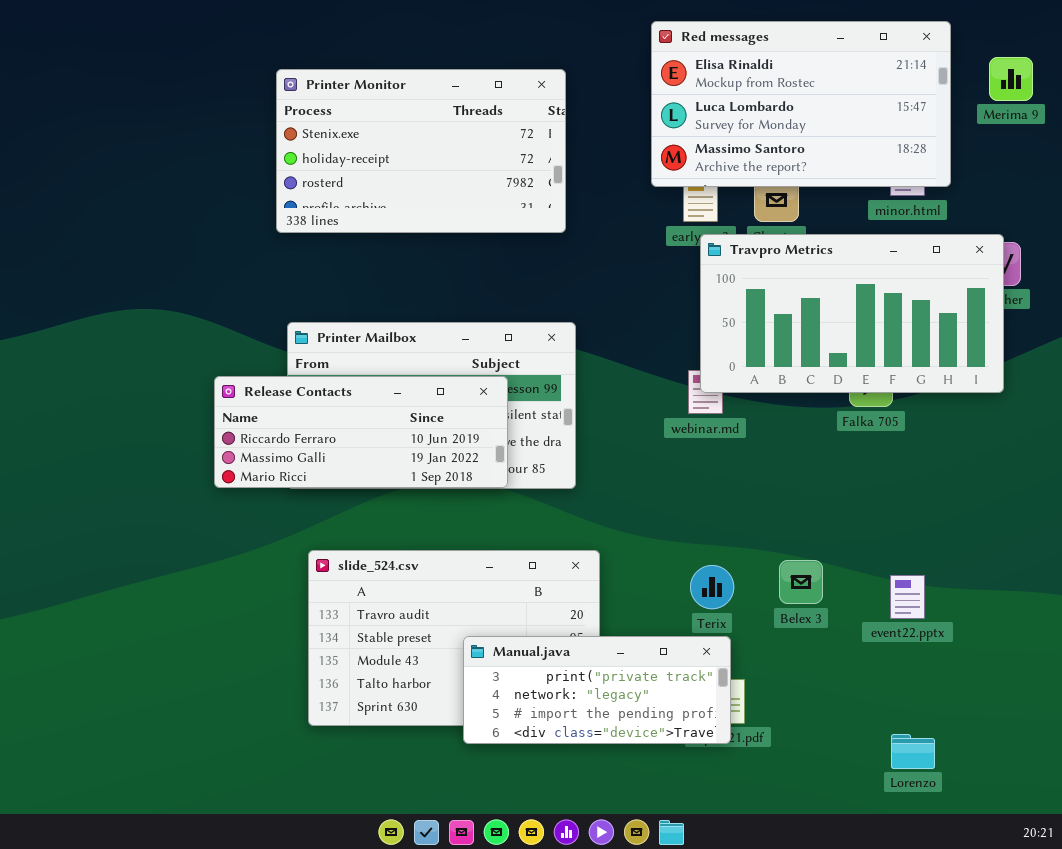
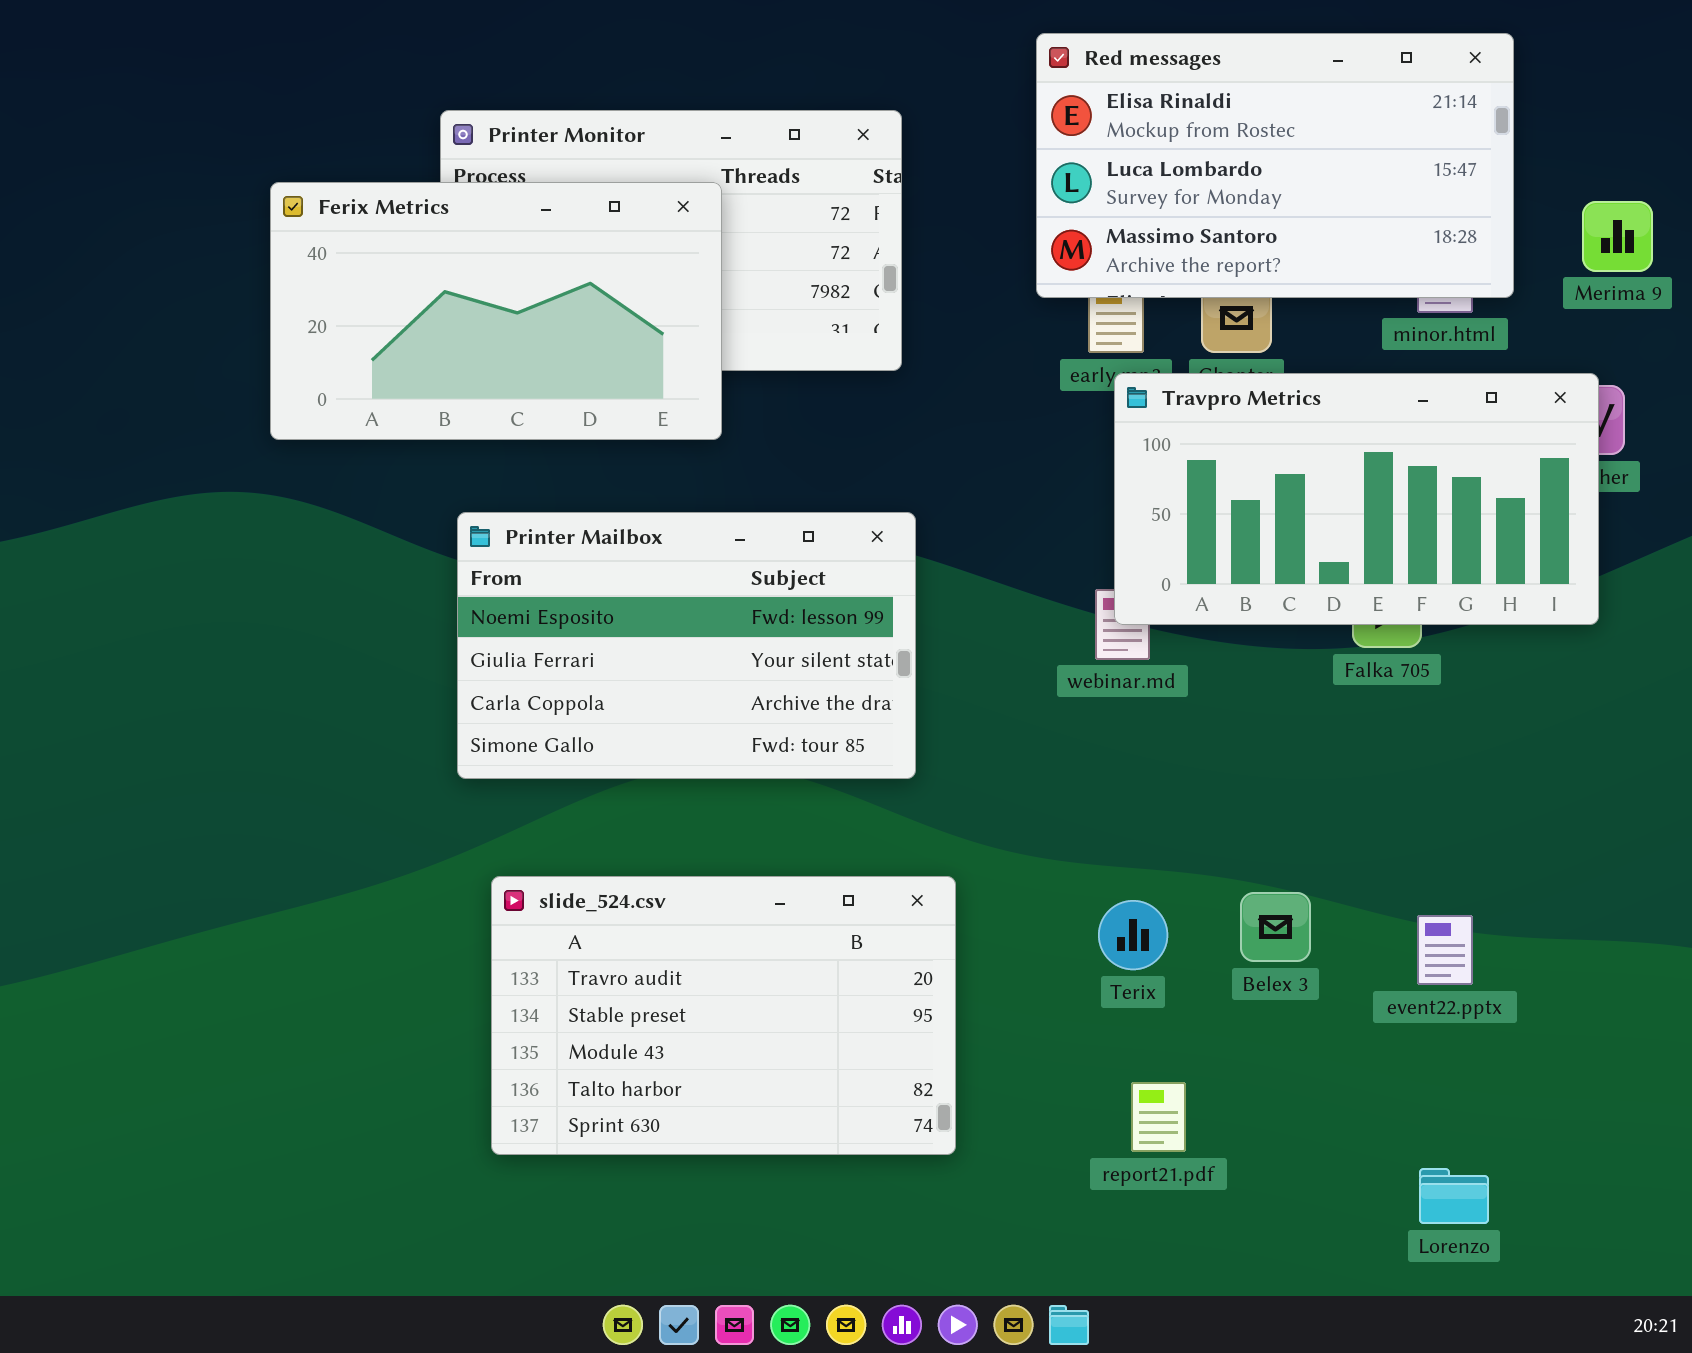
Merima 9: [989,57,1033,101] -> [1582,201,1653,272], moved
Ferix Metrics: none -> [270,182,722,440], opened
Release Contacts: [214,376,508,488] -> none, closed
Manual.java: [463,636,731,744] -> none, closed

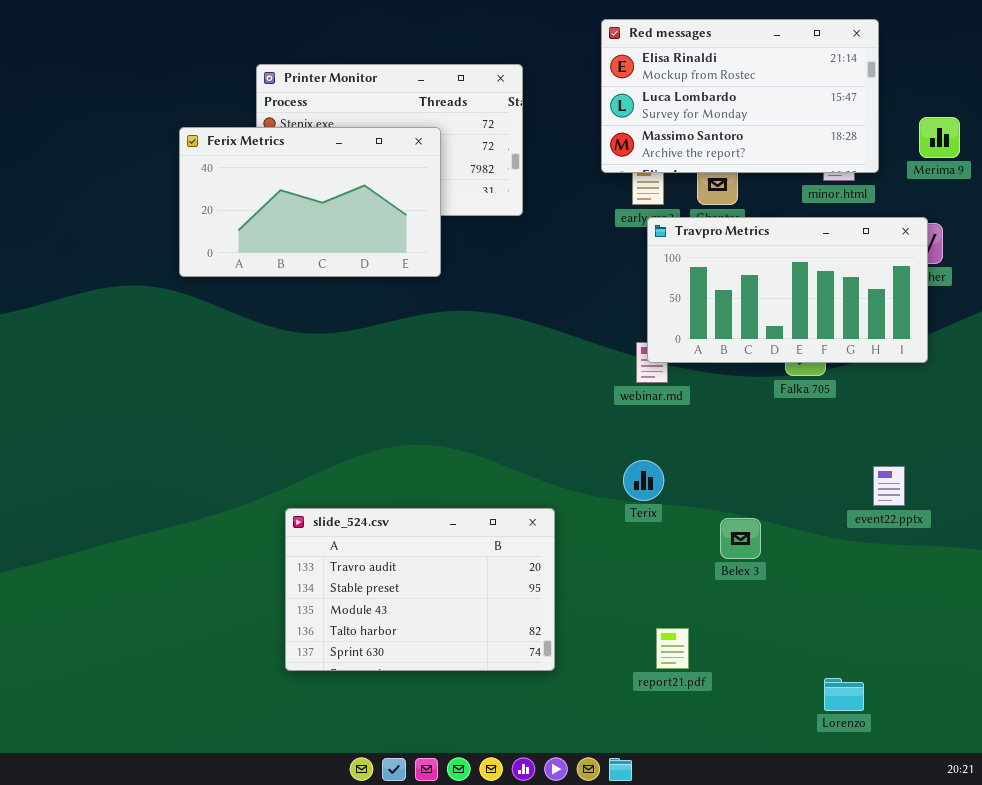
Ferix Metrics: [270,182,722,440] -> [179,127,441,277], moved
Printer Mailbox: [457,512,916,779] -> none, closed
Terix: [1098,900,1168,970] -> [623,460,664,501], moved
event22.pptx: [1417,915,1473,985] -> [873,466,905,506], moved

